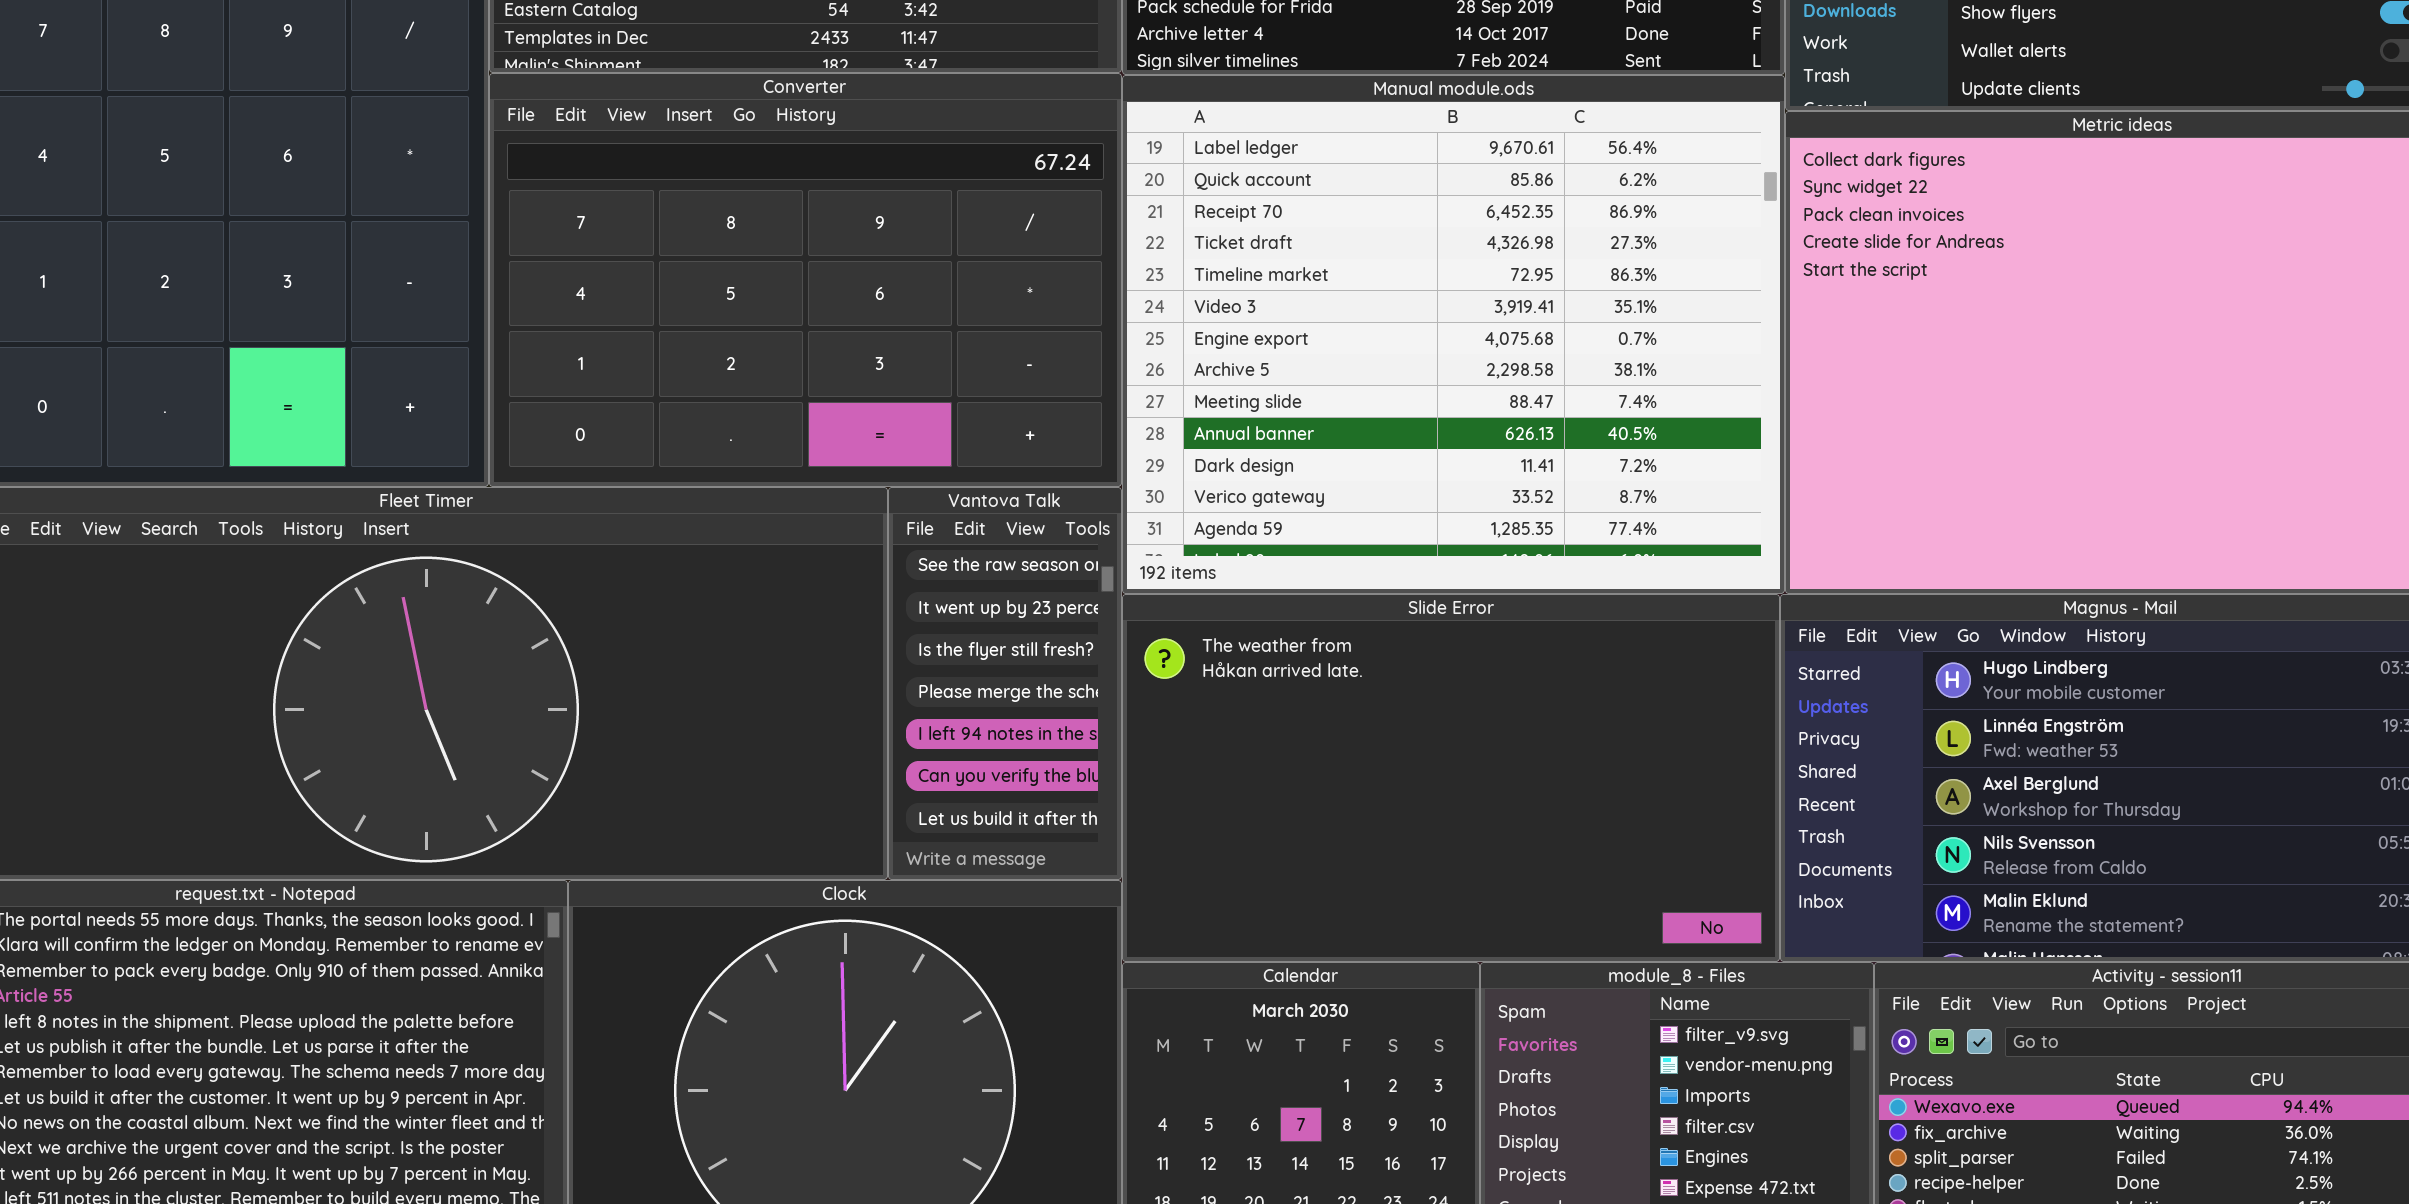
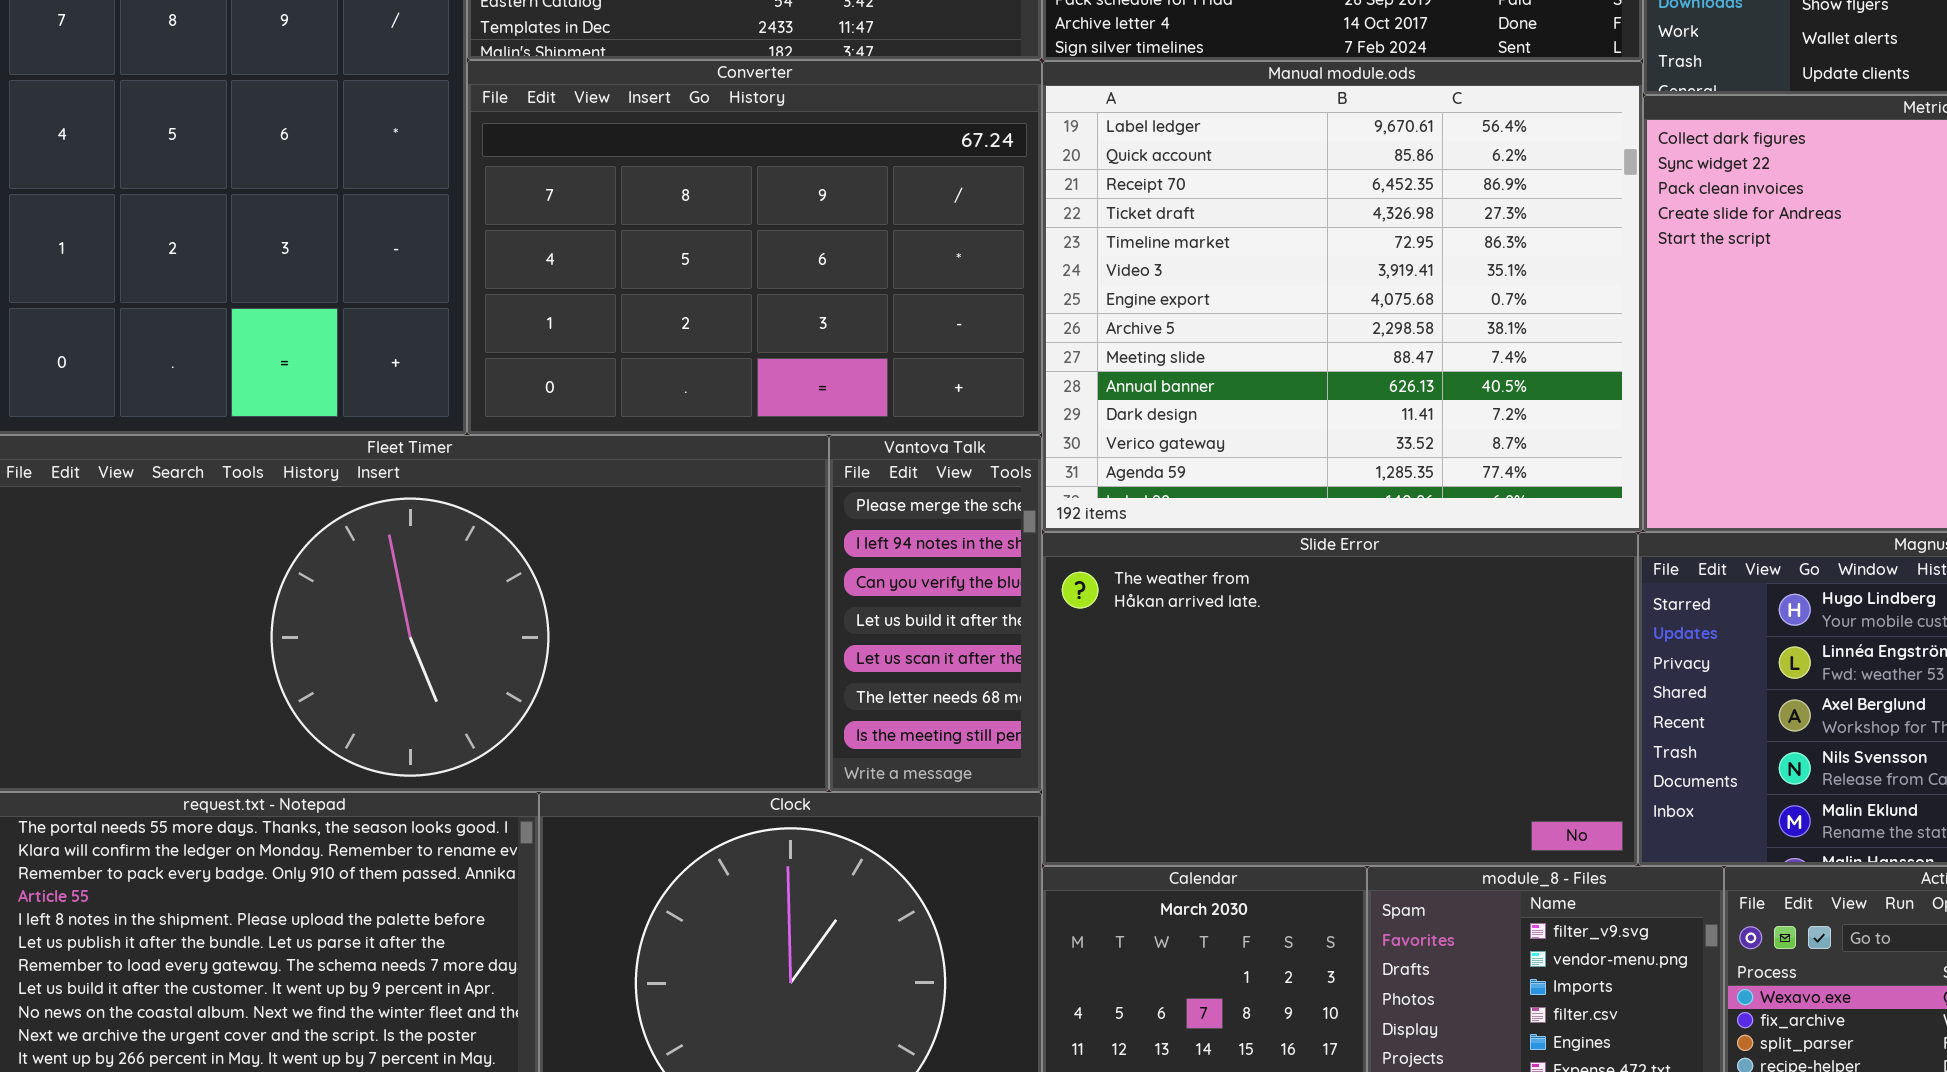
Vantova Talk: [888,487,1122,880] -> [829,435,1042,792], scrolled down 3 rows

